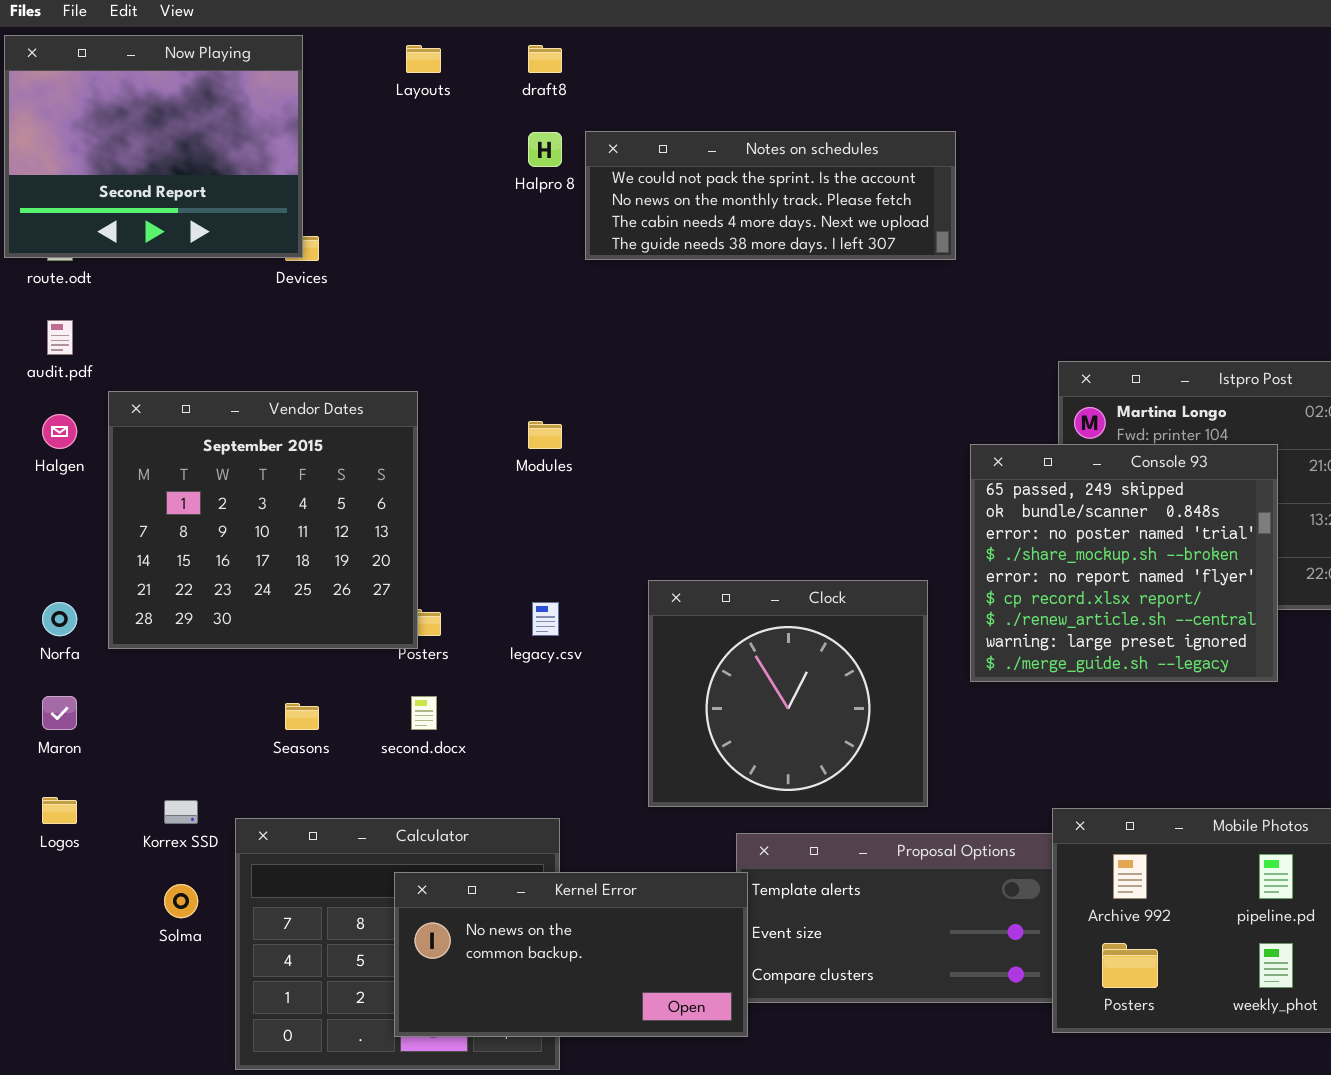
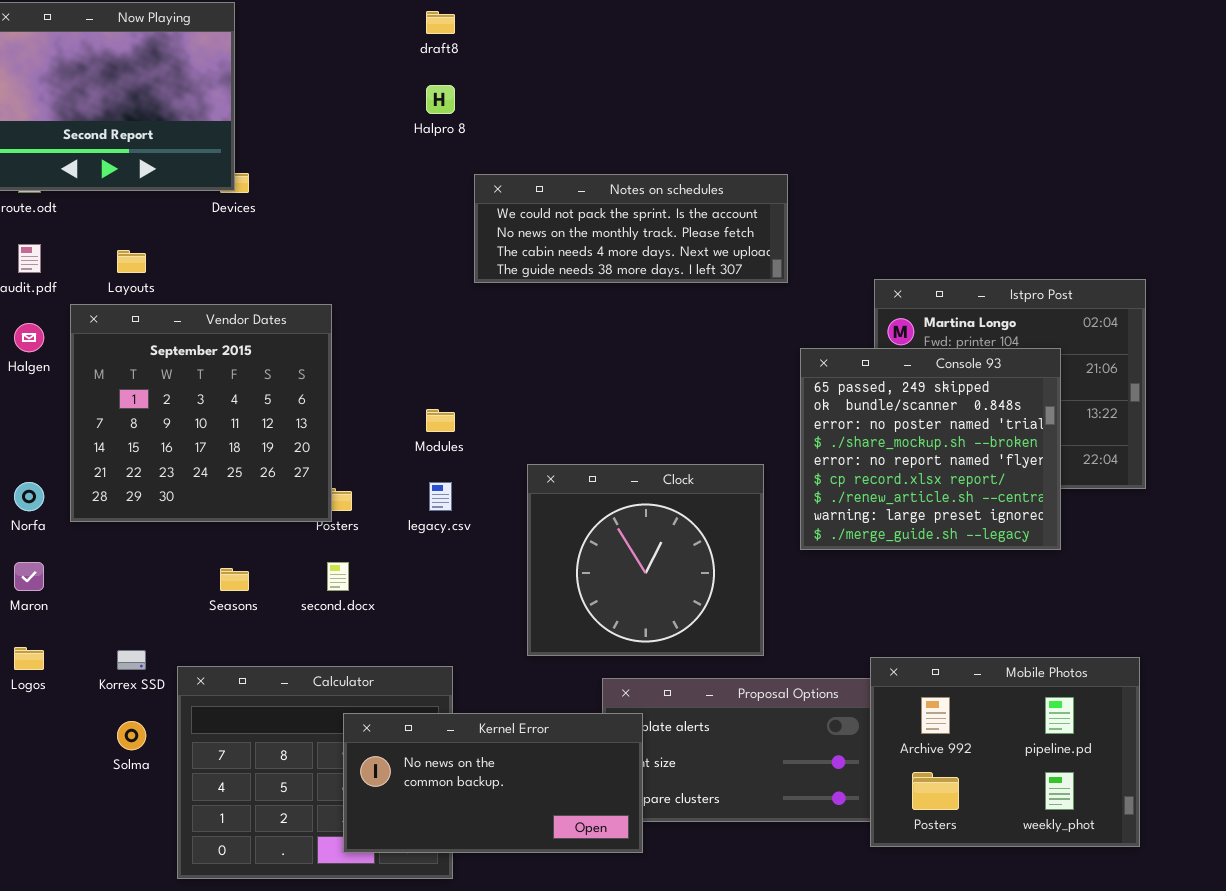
Layouts: [406,45,441,73] -> [117,250,146,273], moved
Notes on schedules: [585,131,956,260] -> [474,174,788,283], moved
Modules: [528,421,562,449] -> [426,409,455,432], moved
Kernel Error: [394,872,748,1037] -> [343,713,643,853], moved

